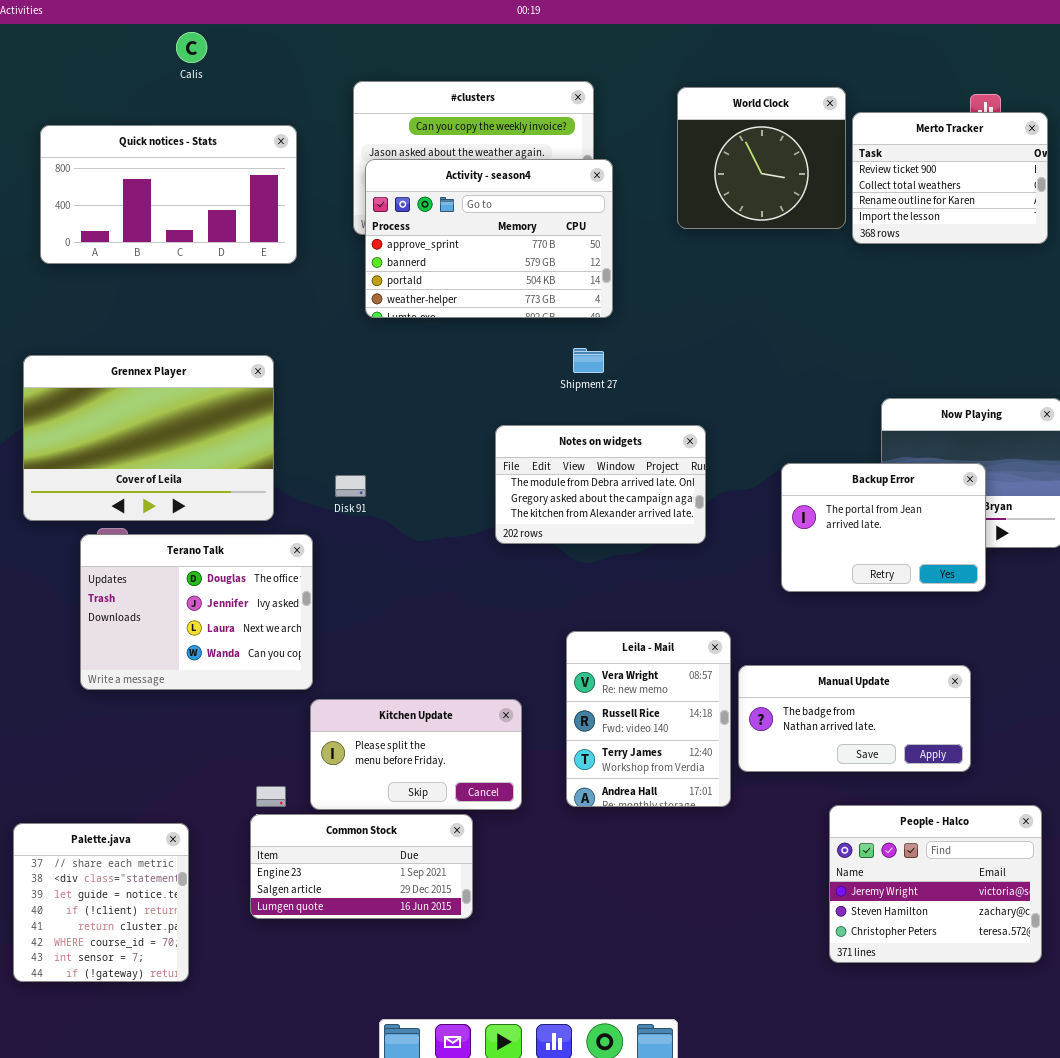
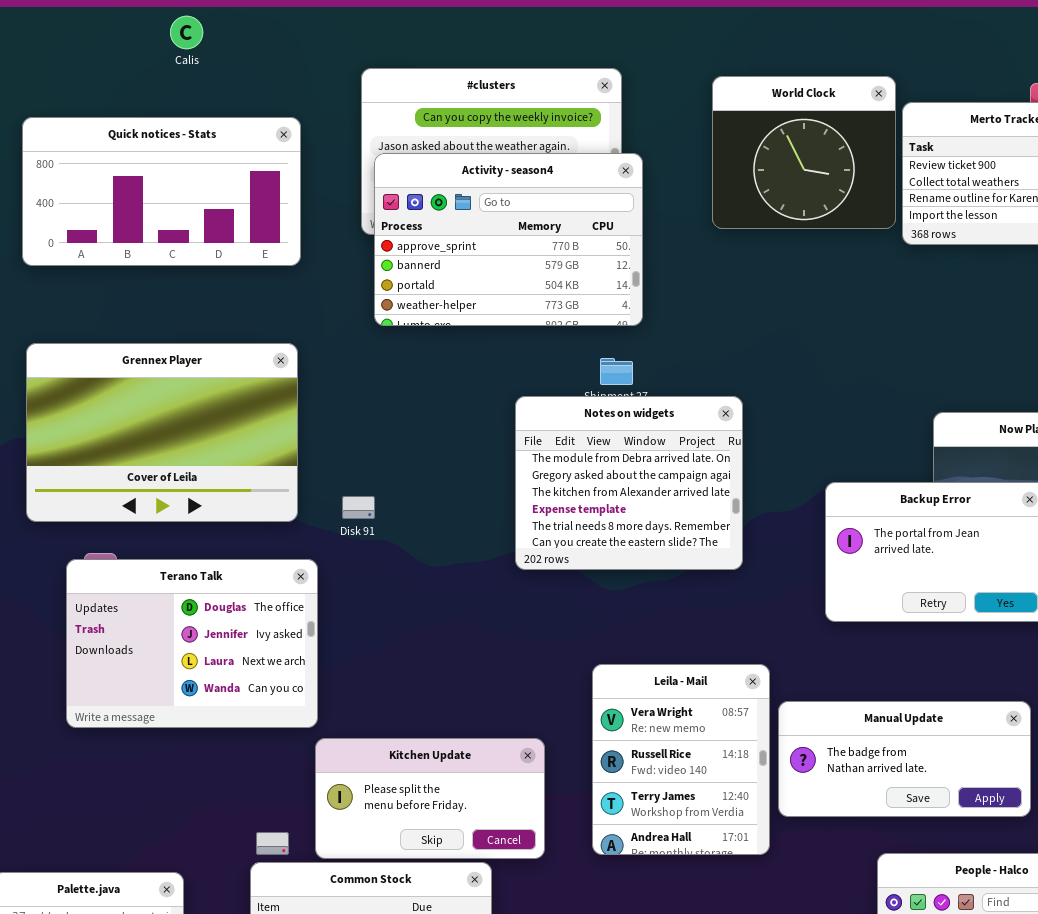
Grennex Player: [23,355,274,521] -> [26,343,298,522], moved
Notes on widgets: [495,425,706,544] -> [515,396,743,570], resized

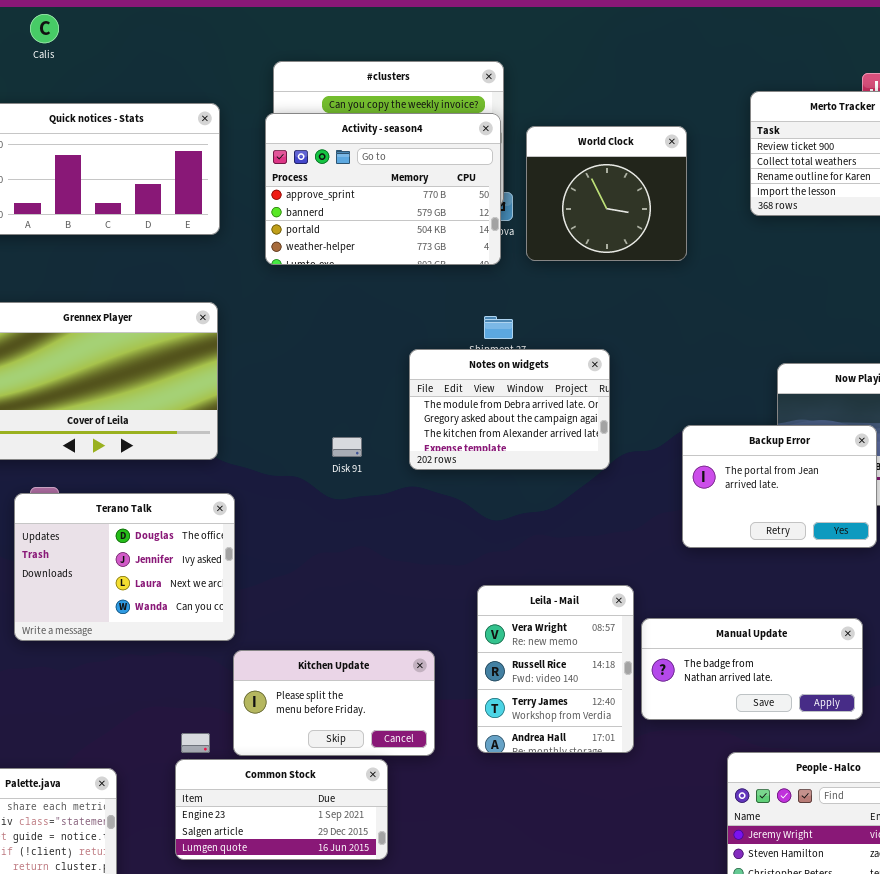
Calis: [170,16,203,49] -> [30,14,59,43], moved
World Clock: [712,76,896,229] -> [526,126,687,261], moved
Activity - season4: [374,153,643,326] -> [265,113,501,265], moved
Notes on widgets: [515,396,743,570] -> [409,349,610,470], resized
Disk 91: [342,496,375,519] -> [332,437,362,457], moved

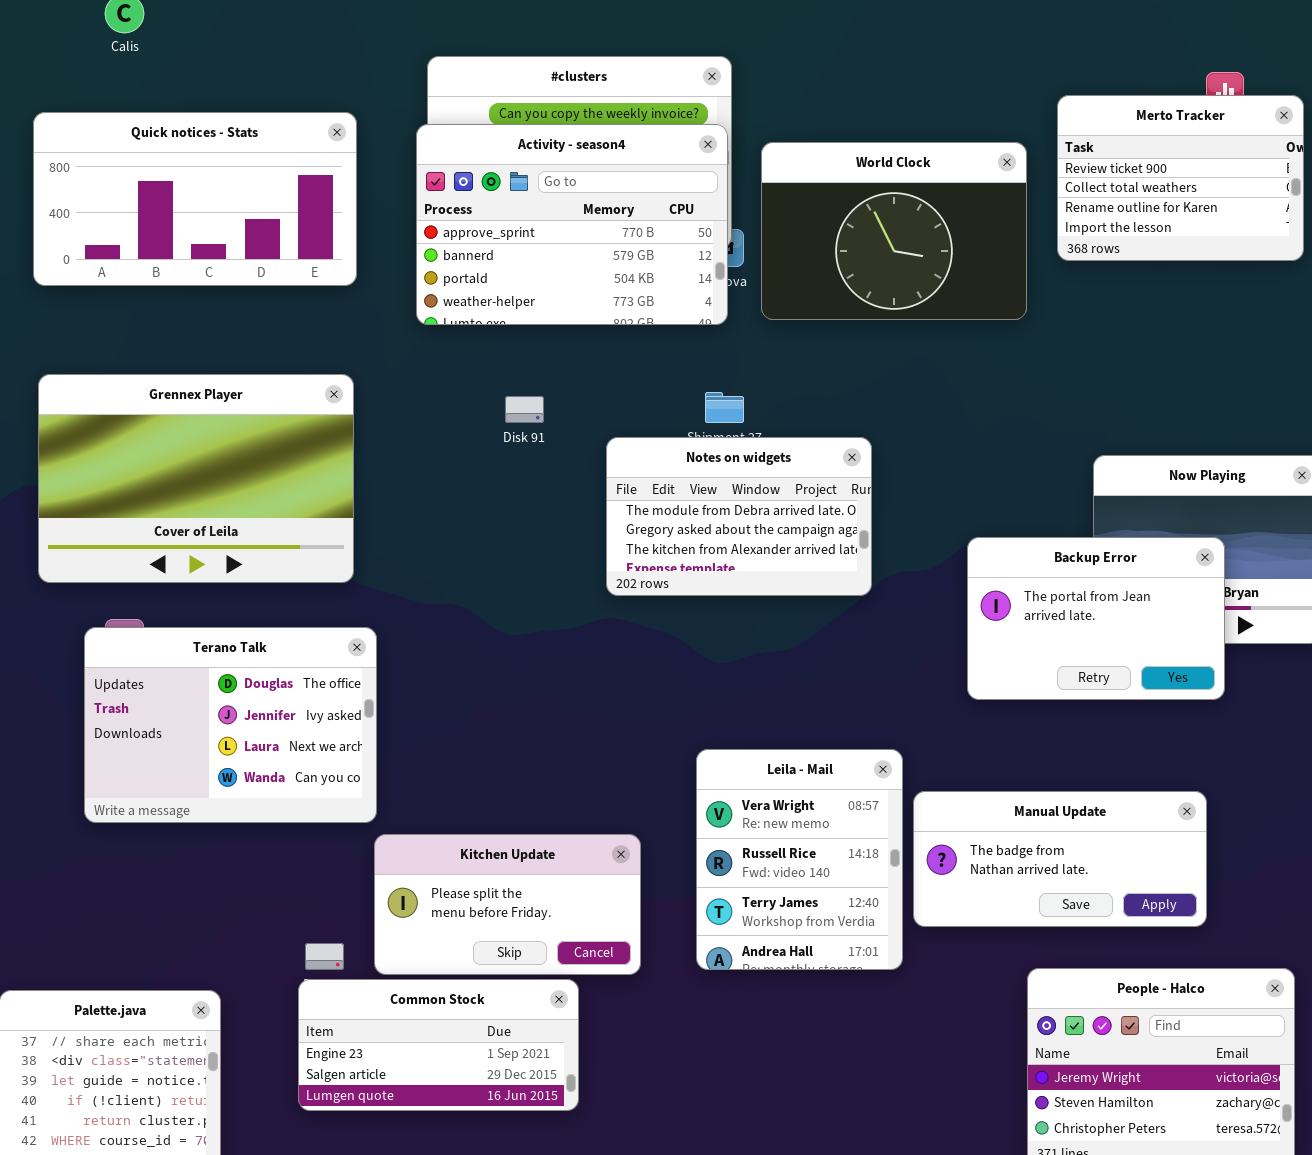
World Clock: [526,126,687,261] -> [761,142,1027,320], resized
Disk 91: [332,437,362,457] -> [505,396,544,423], moved

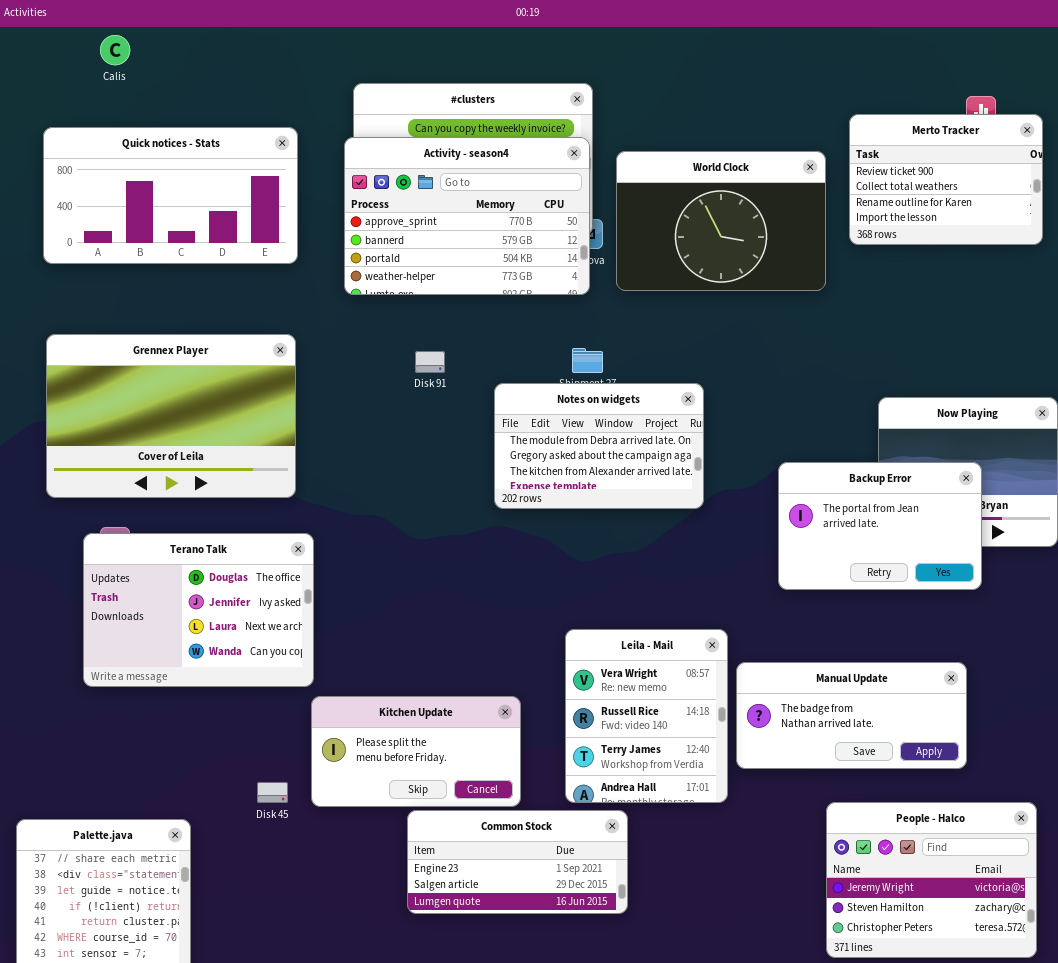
Common Stock: [298,979,579,1111] -> [407,810,628,914], moved

